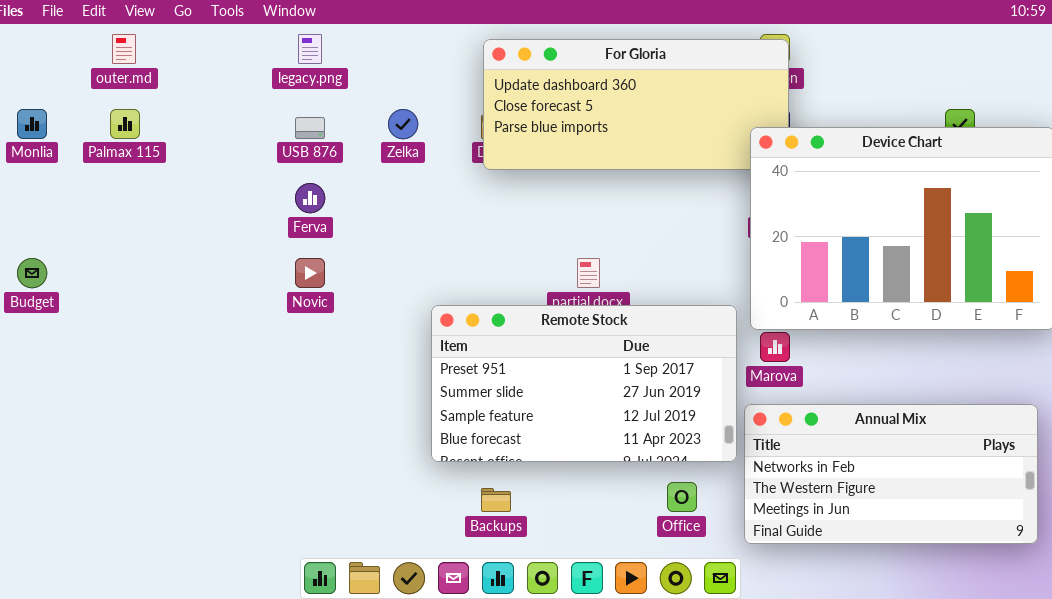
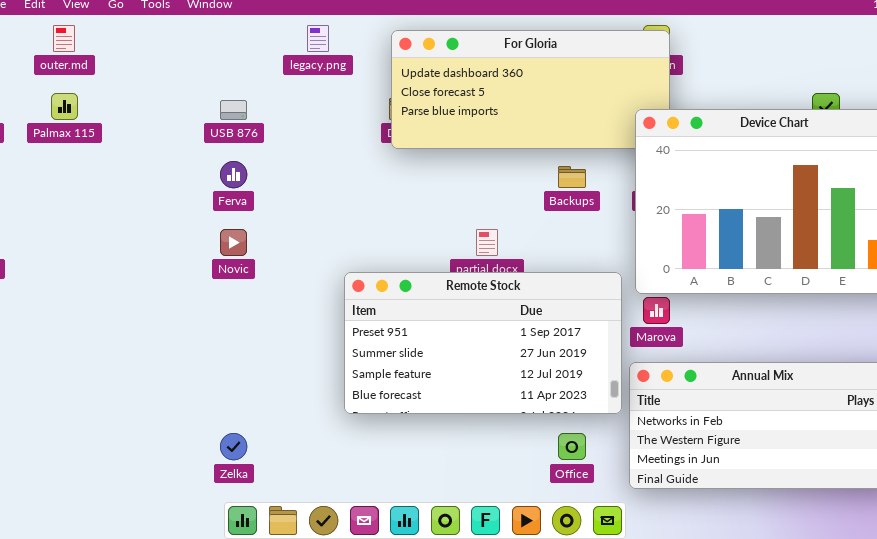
legacy.png: [298,34,322,64] -> [307,25,329,52], moved
Zelka: [388,109,418,139] -> [220,433,247,460], moved
Backups: [481,488,511,512] -> [558,166,586,188], moved

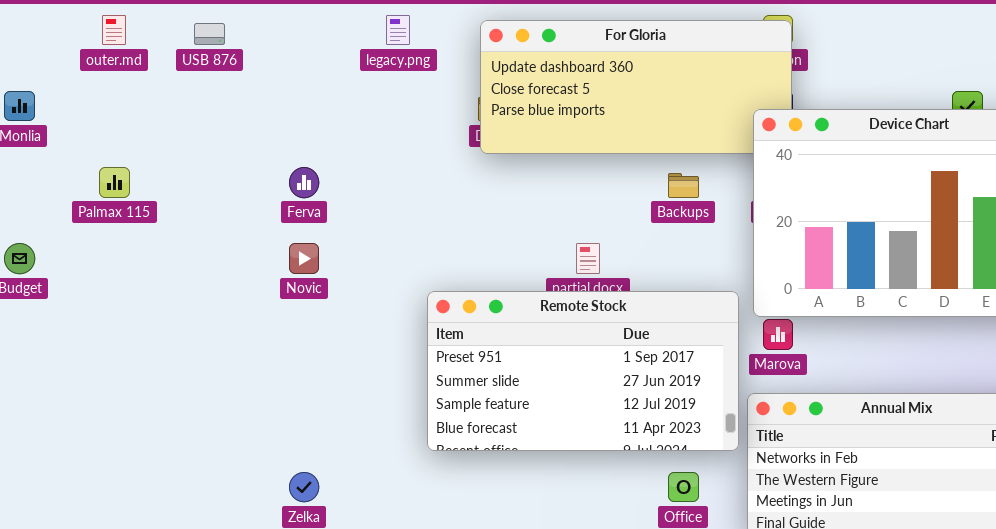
Palmax 115: [51,93,78,120] -> [99,167,130,198], moved
USB 876: [220,100,247,120] -> [194,23,225,45], moved

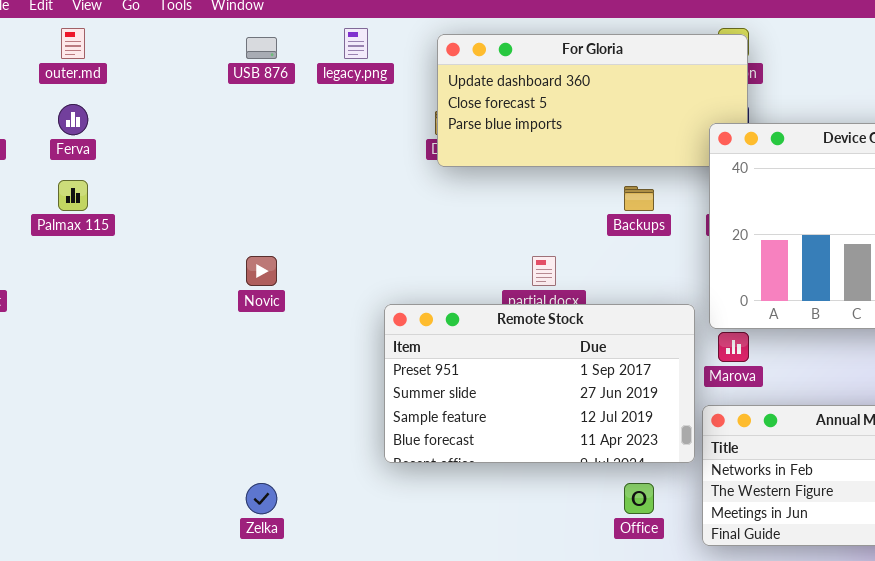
USB 876: [194,23,225,45] -> [246,37,277,59], moved
Ferva: [289,167,319,198] -> [58,104,88,135], moved

